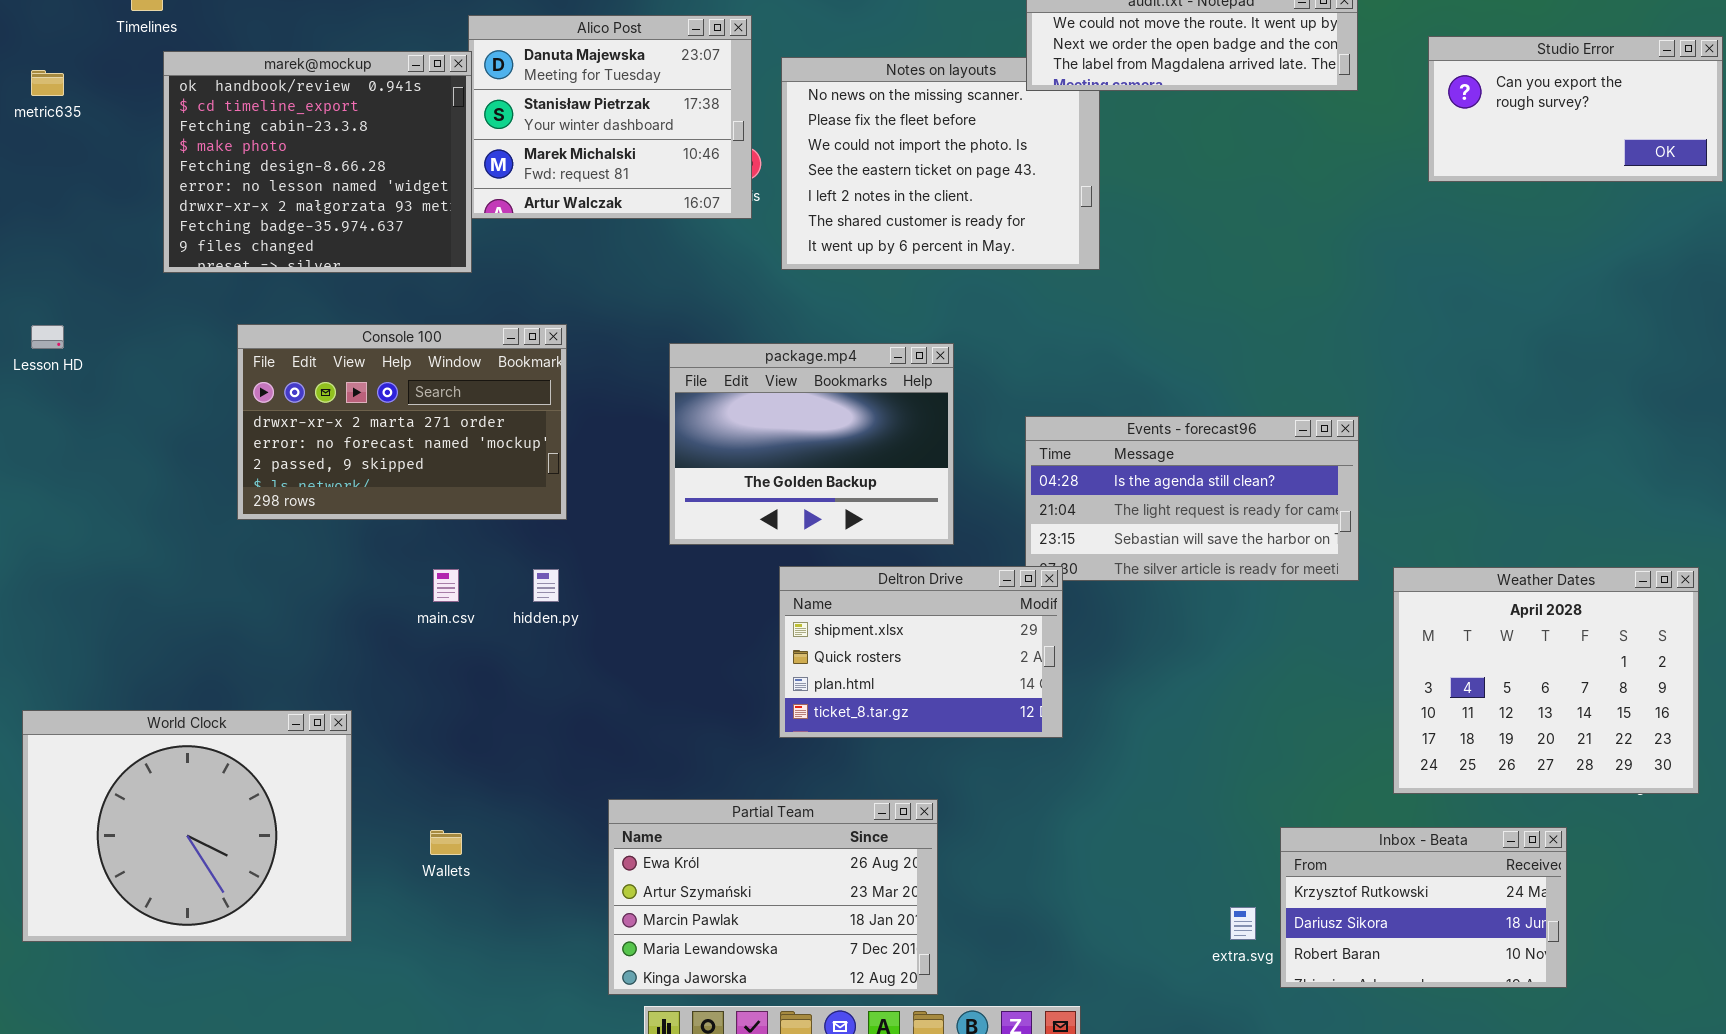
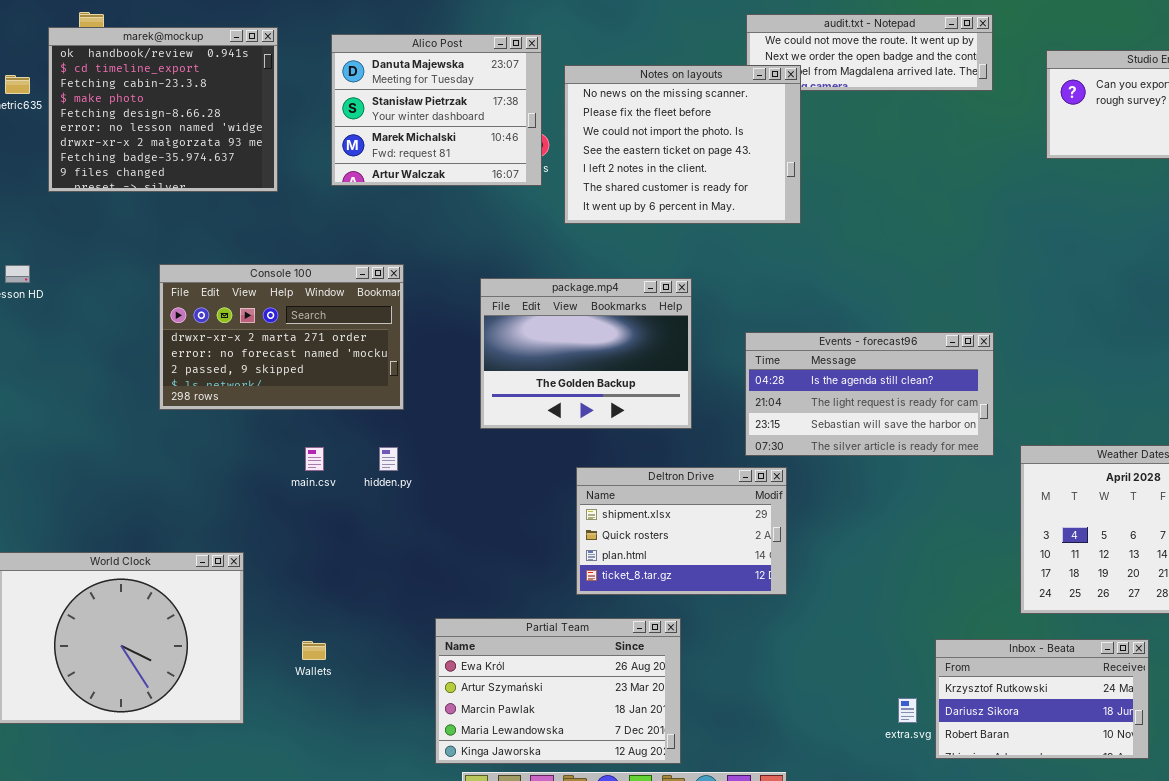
marek@mockup: [163,51,472,273] -> [48,27,278,192], moved
Notes on layouts: [781,57,1100,270] -> [564,65,801,224], raised
Deltron Drive: [779,566,1063,738] -> [576,467,787,595], moved

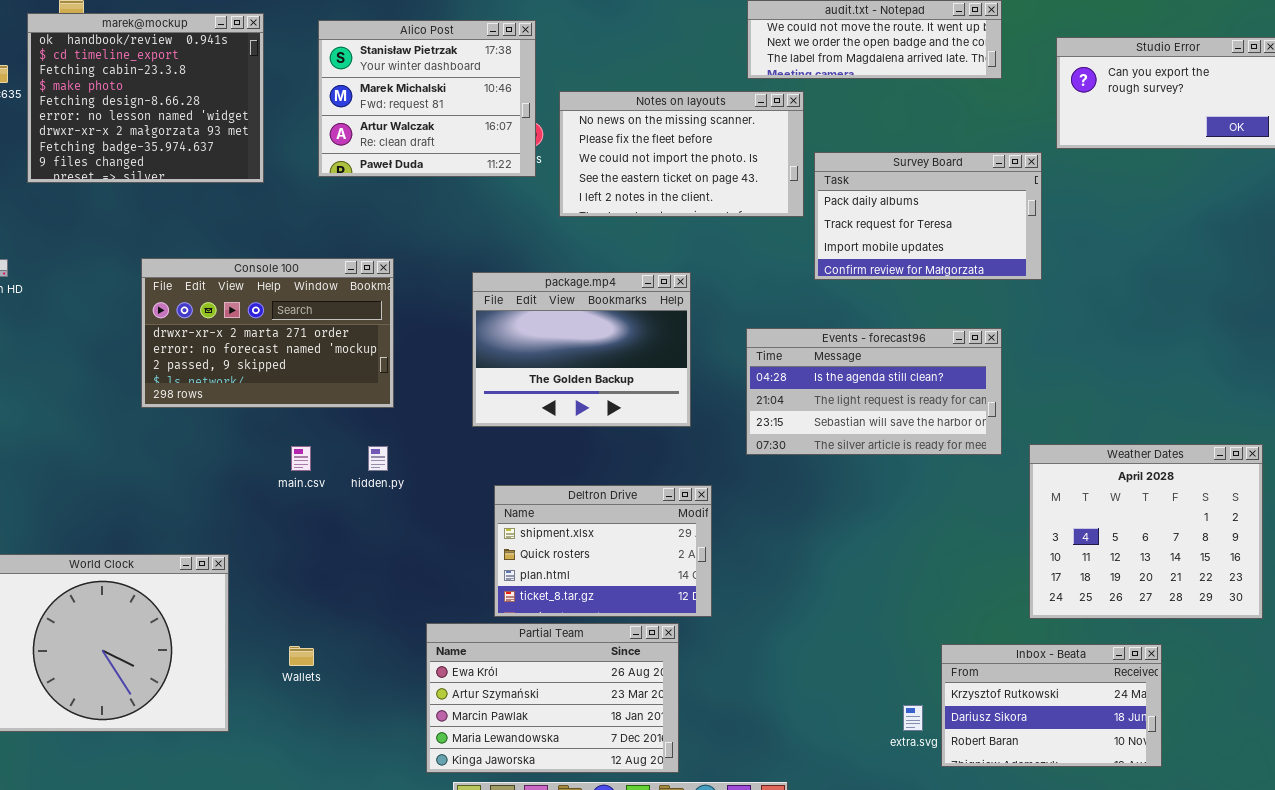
Alico Post: [331,34,542,186] -> [318,20,536,177], scrolled down 1 row
Notes on layouts: [564,65,801,224] -> [559,91,804,217], resized
Survey Board: none -> [814,152,1042,280], opened
Deltron Drive: [576,467,787,595] -> [494,485,712,617], moved

